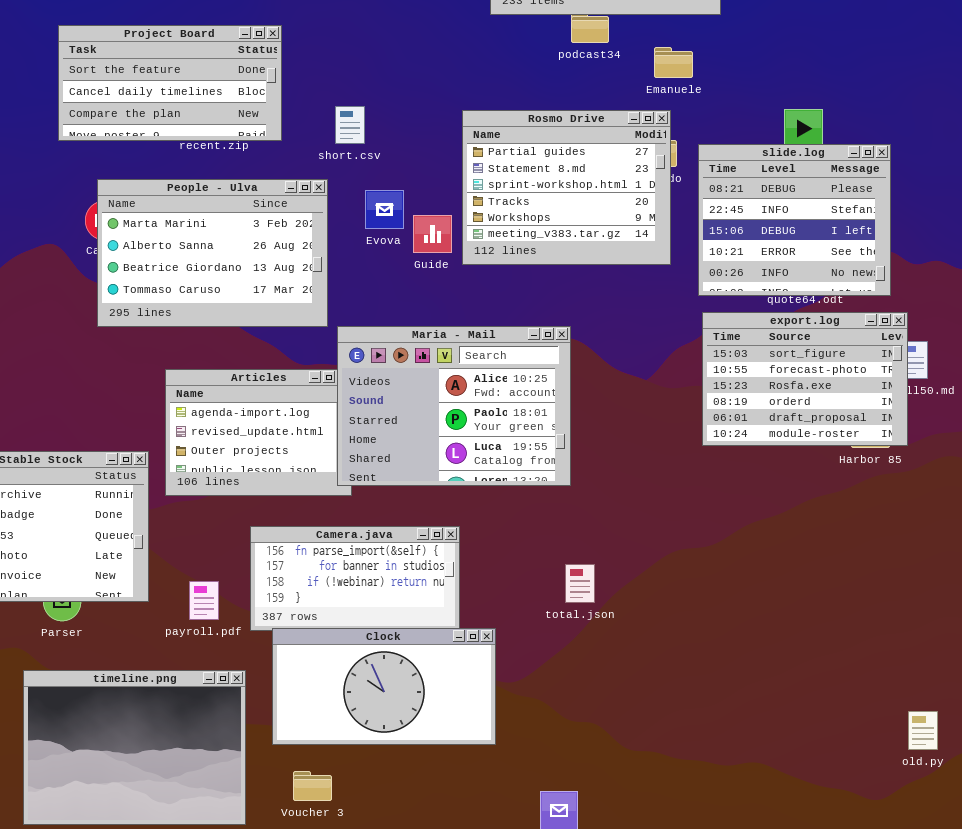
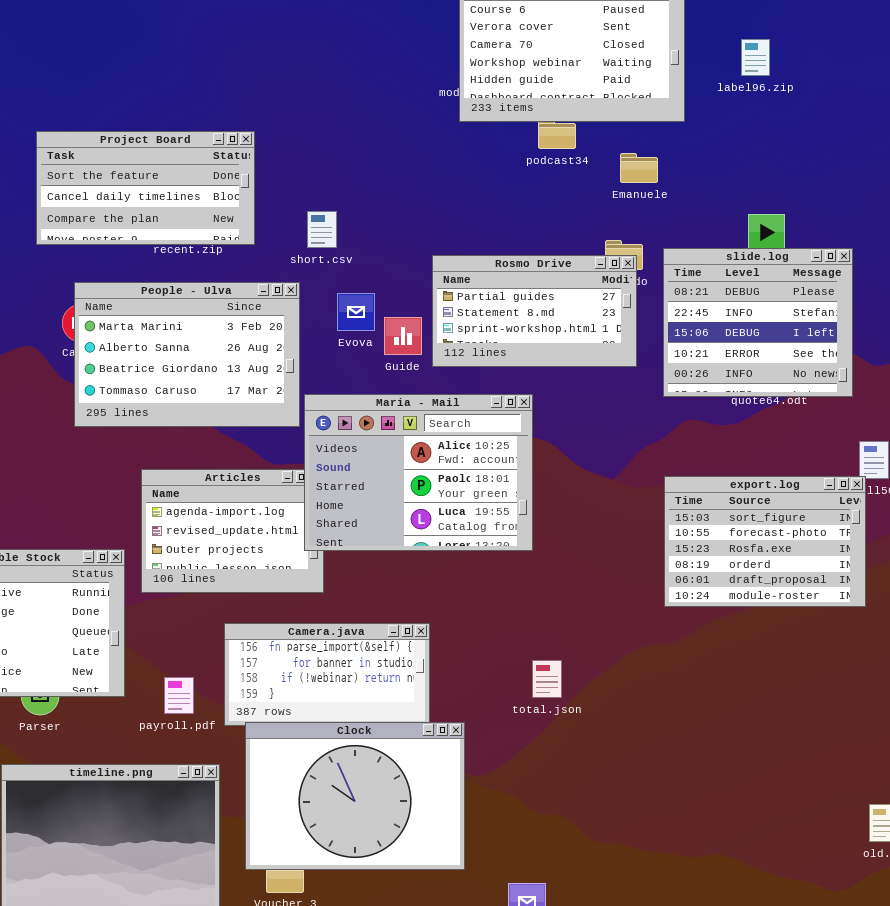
Rosmo Drive: [462,110,671,265] -> [432,255,637,367], resized
export.log: [702,312,908,446] -> [664,476,866,607], moved
Maria - Mail: [337,326,571,486] -> [304,394,533,551], moved
Clock: [272,628,496,745] -> [245,722,465,870], resized

